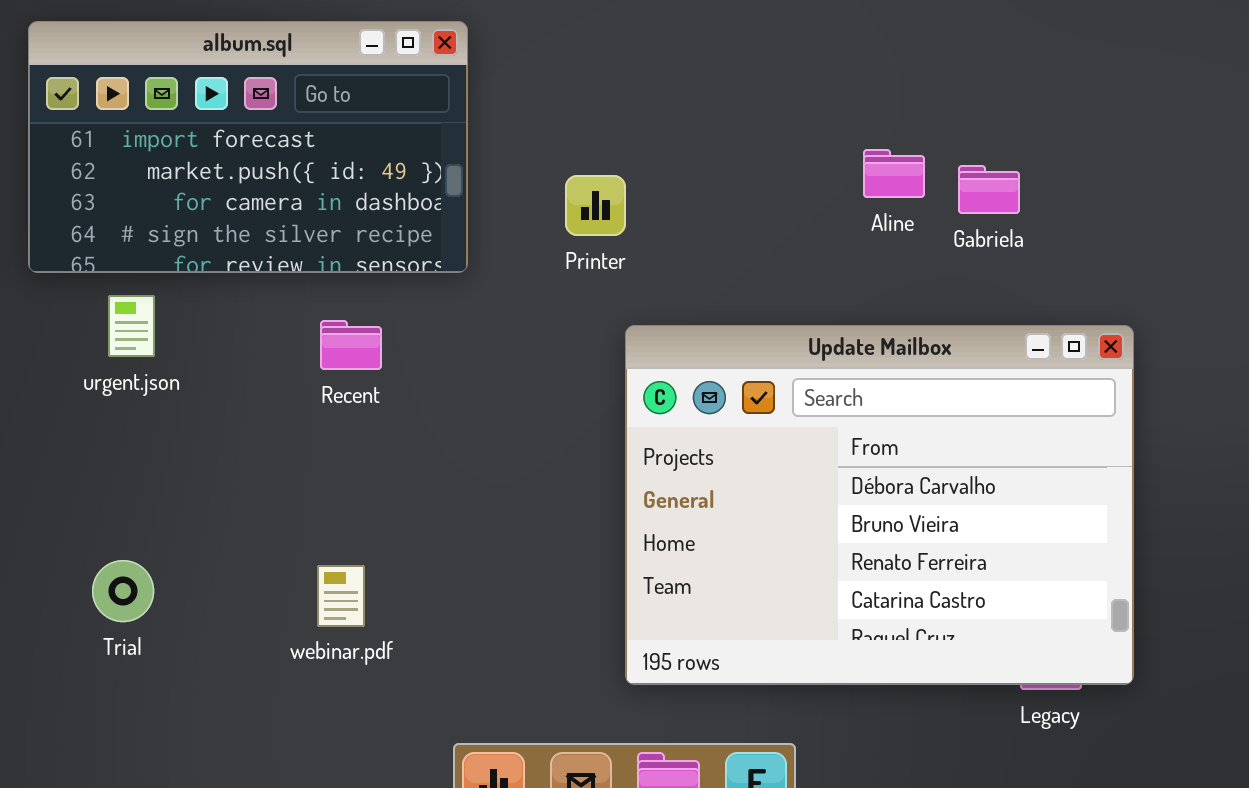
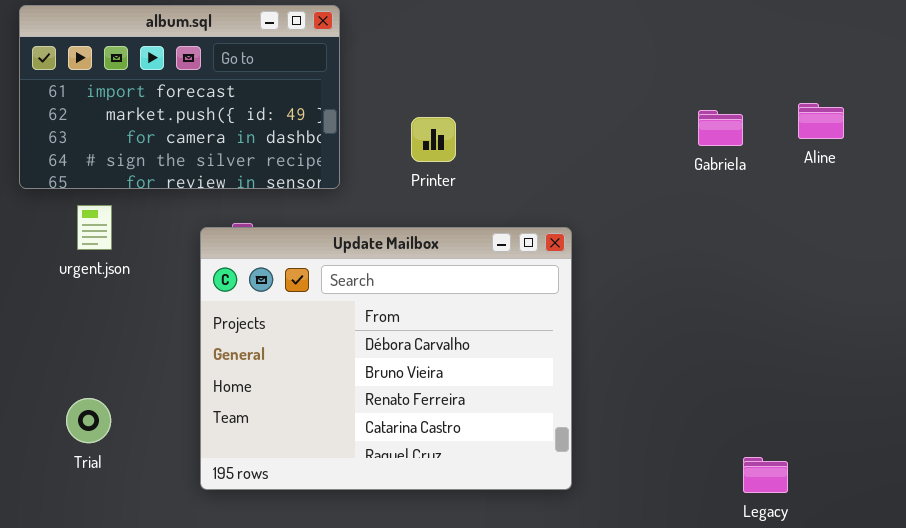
Aline: [863,149,925,198] -> [798,103,844,139], moved
Update Mailbox: [625,325,1134,685] -> [200,227,572,490], moved

